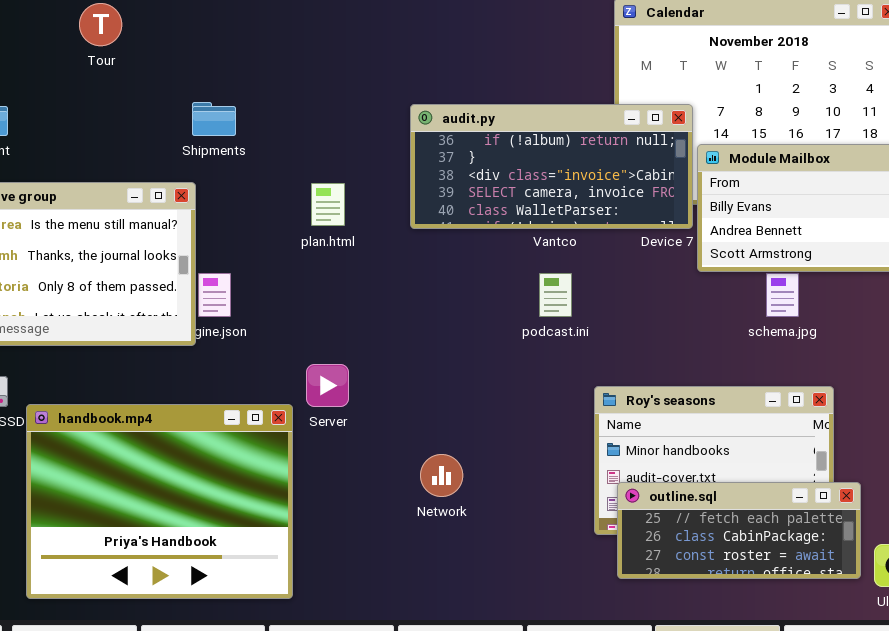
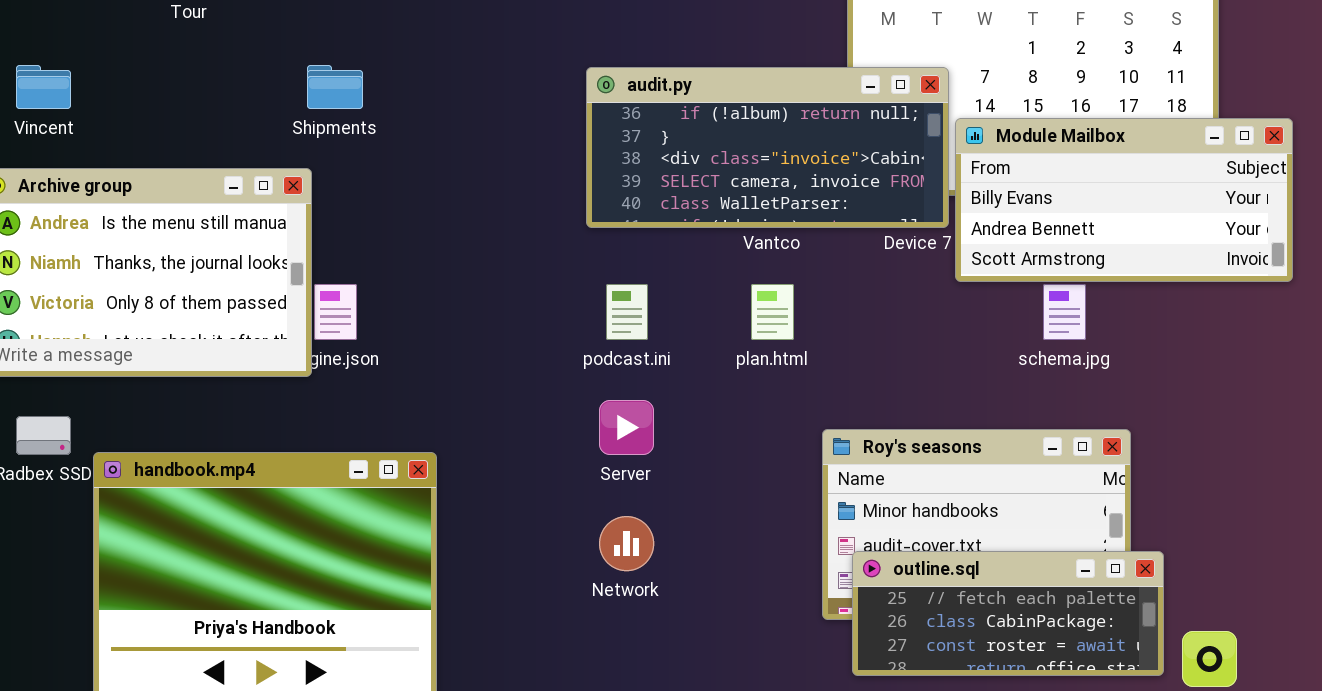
plan.html: [311,183,345,226] -> [751,284,794,340], moved
podcast.ini: [539,273,572,317] -> [606,284,648,340], moved
Server: [306,364,349,407] -> [599,400,654,455], moved

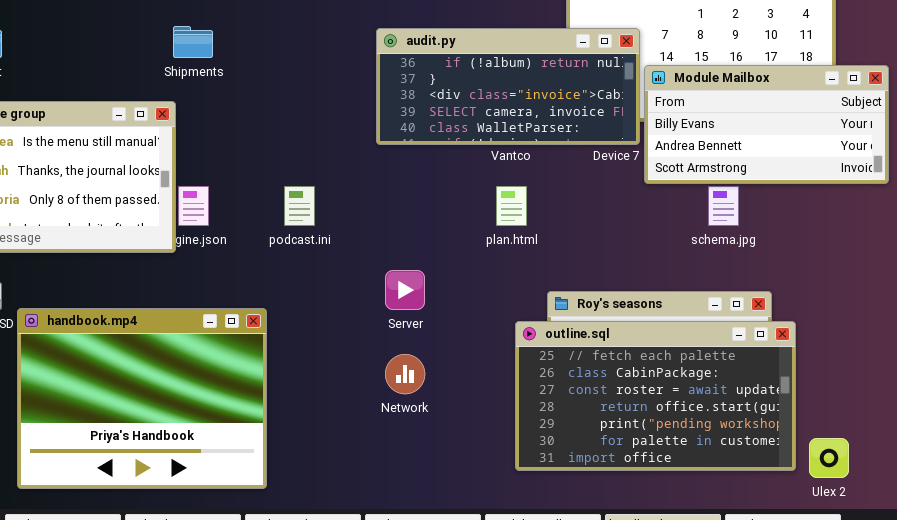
podcast.ini: [606,284,648,340] -> [284,186,315,226], moved
outline.sql: [852,551,1164,676] -> [515,321,796,471], resized

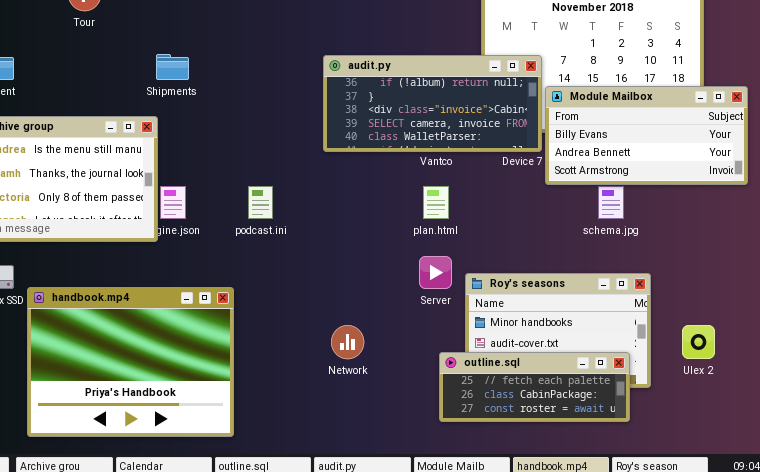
Server: [385,270,425,310] -> [419,256,452,289], moved
outline.sql: [515,321,796,471] -> [439,352,630,422], resized
Ulex 2: [809,438,849,478] -> [682,325,715,359], moved

